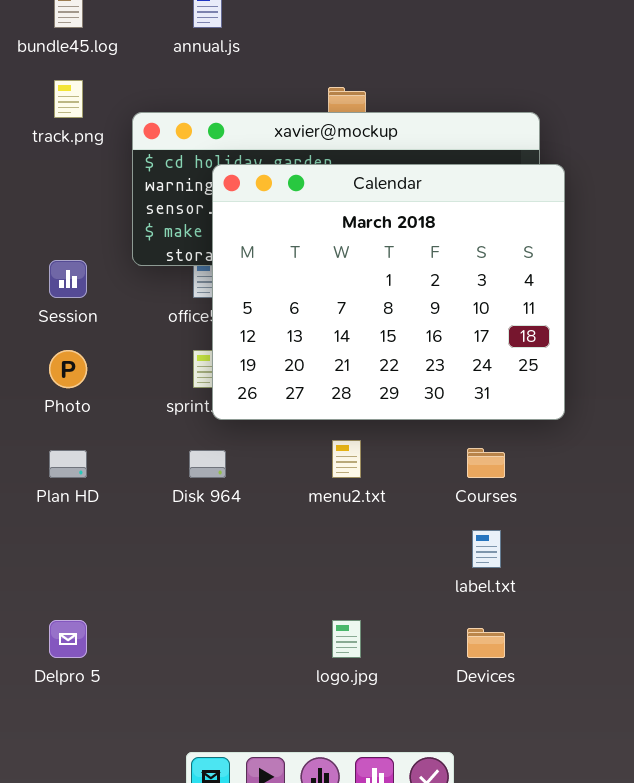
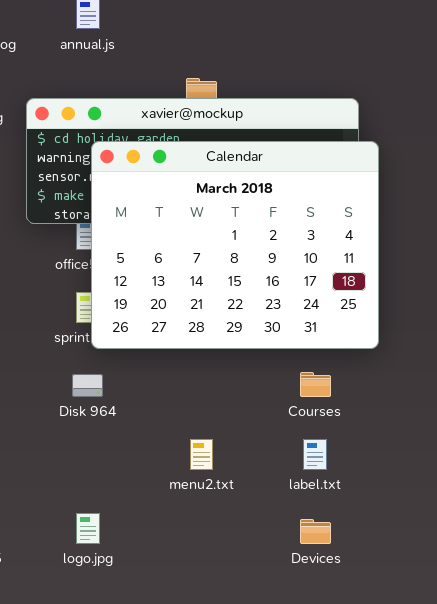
menu2.txt: [332,440,361,478] -> [190,439,213,470], moved
logo.jpg: [332,620,361,658] -> [76,513,100,544], moved

